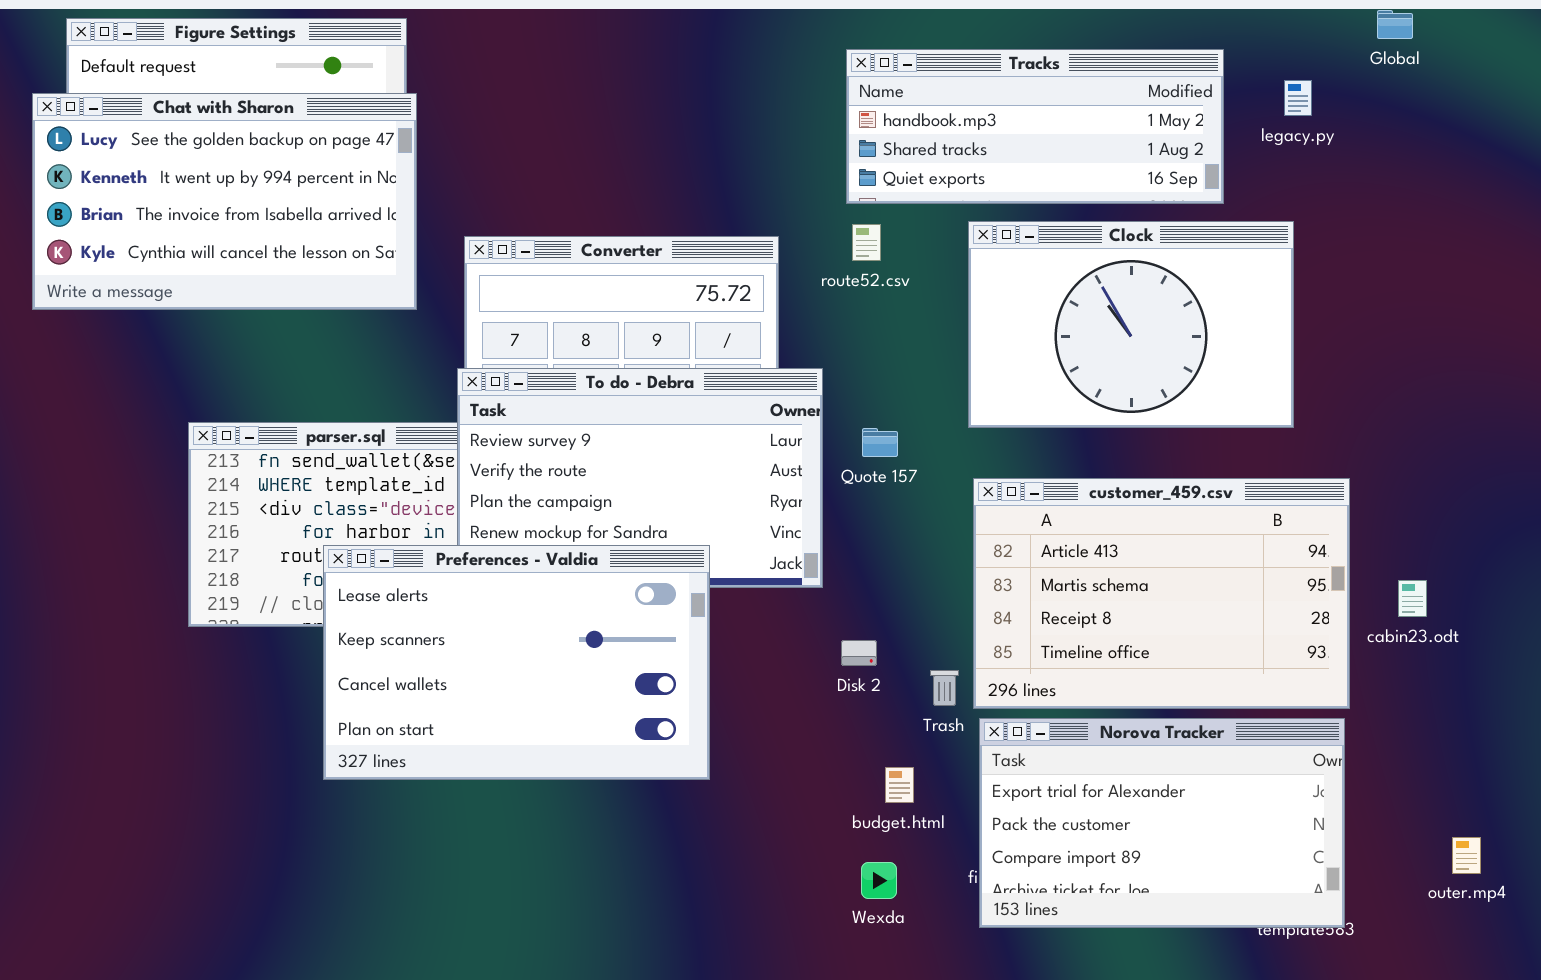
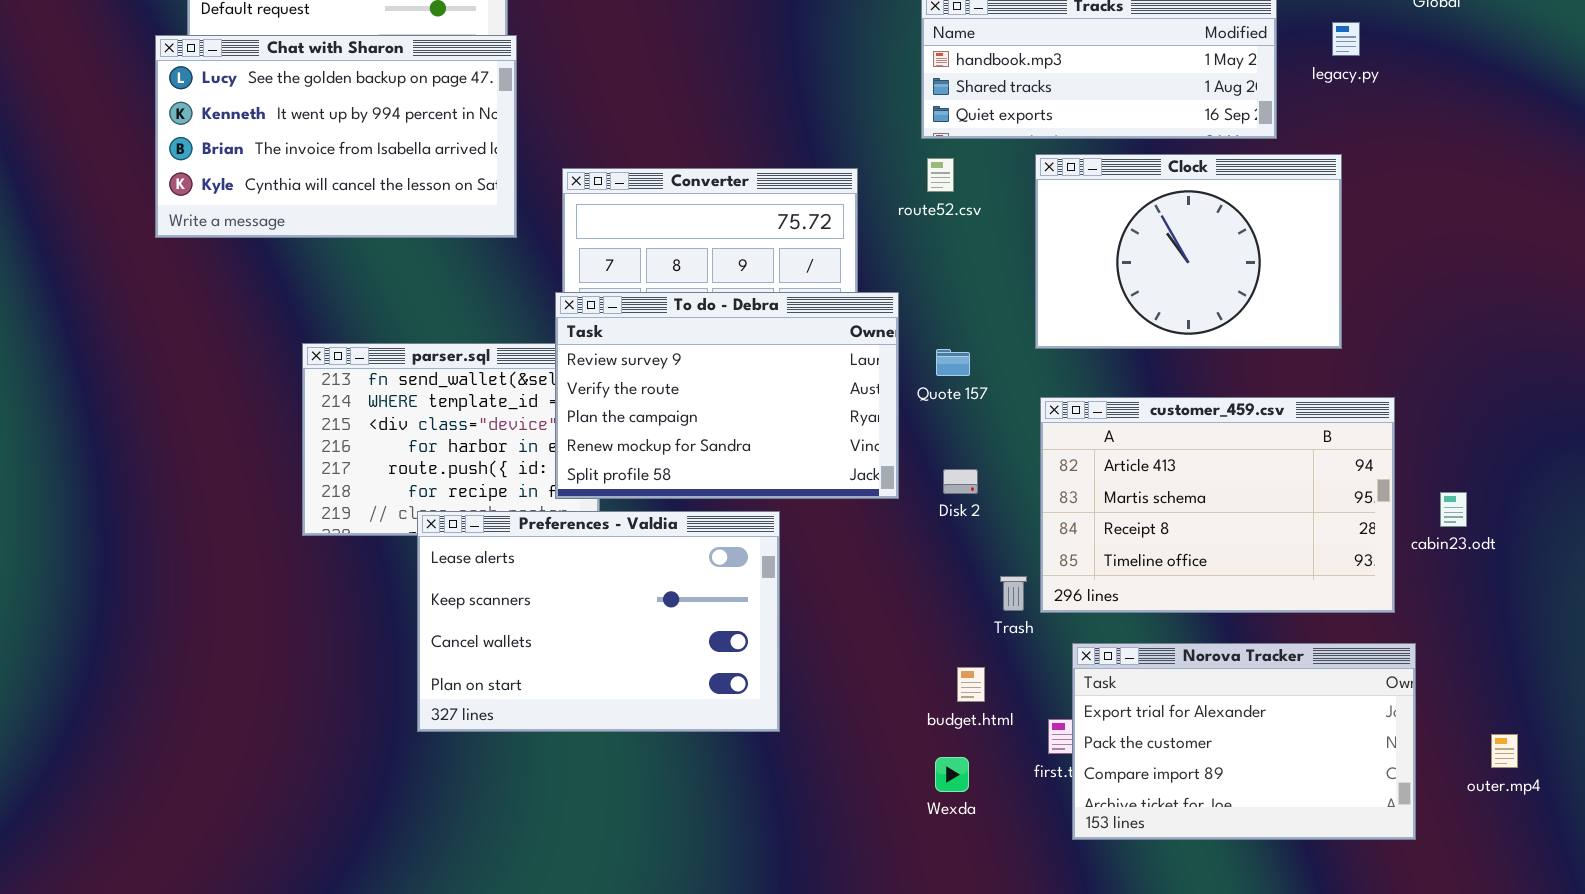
Preferences - Valdia: [323,545,710,780] -> [417,511,780,732], moved
Disk 2: [841,640,877,666] -> [943,469,978,494], moved
Norova Tracker: [979,718,1345,928] -> [1072,643,1416,840], moved

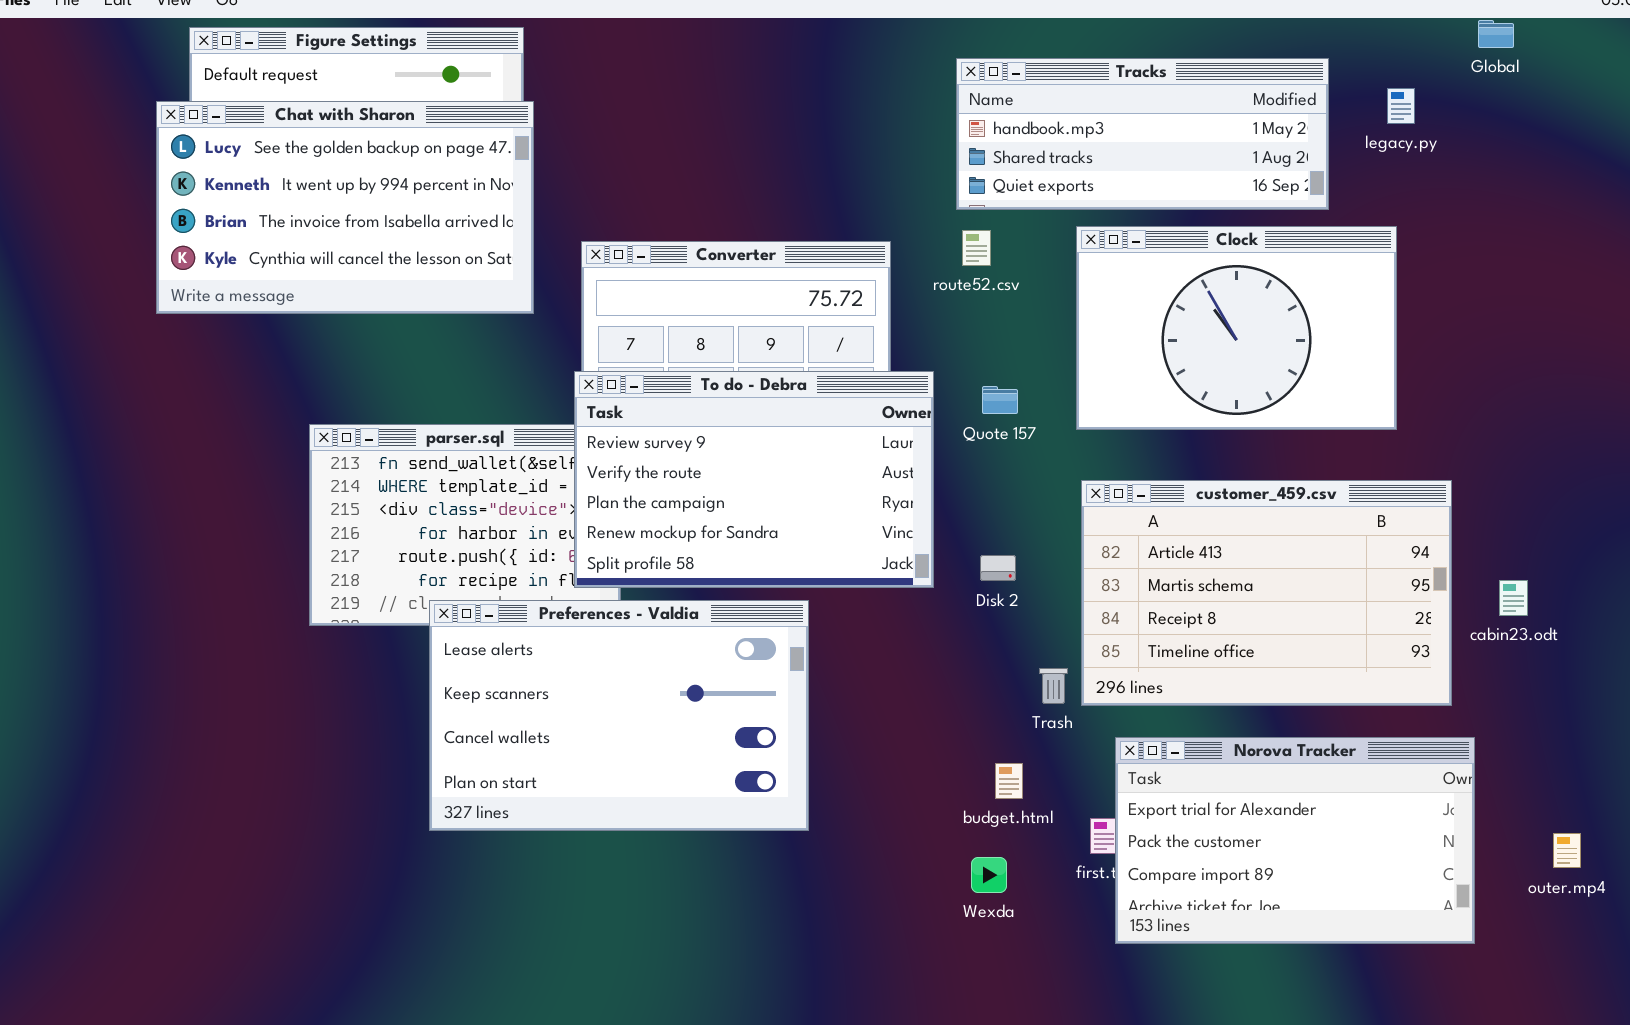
Quote 157: [936,349,970,376] -> [982,386,1018,414], moved

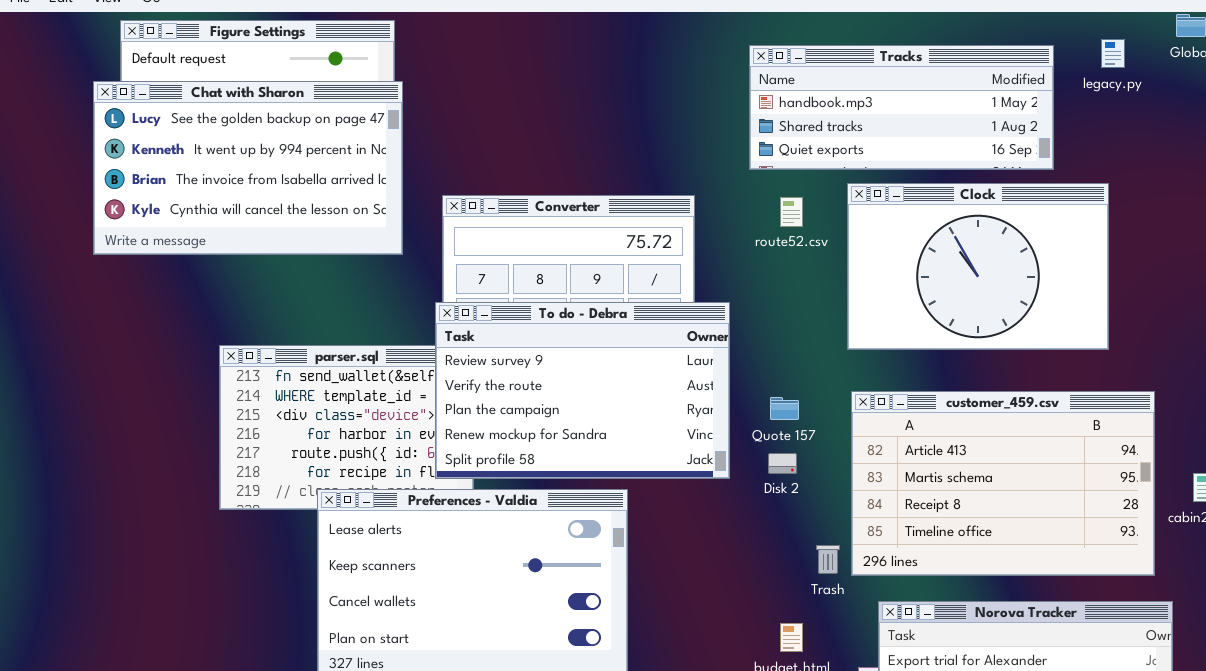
legacy.py: [1387,88,1415,124] -> [1101,39,1125,68], moved
route52.csv: [962,230,991,266] -> [780,197,803,227], moved
Quote 157: [982,386,1018,414] -> [770,397,799,420], moved

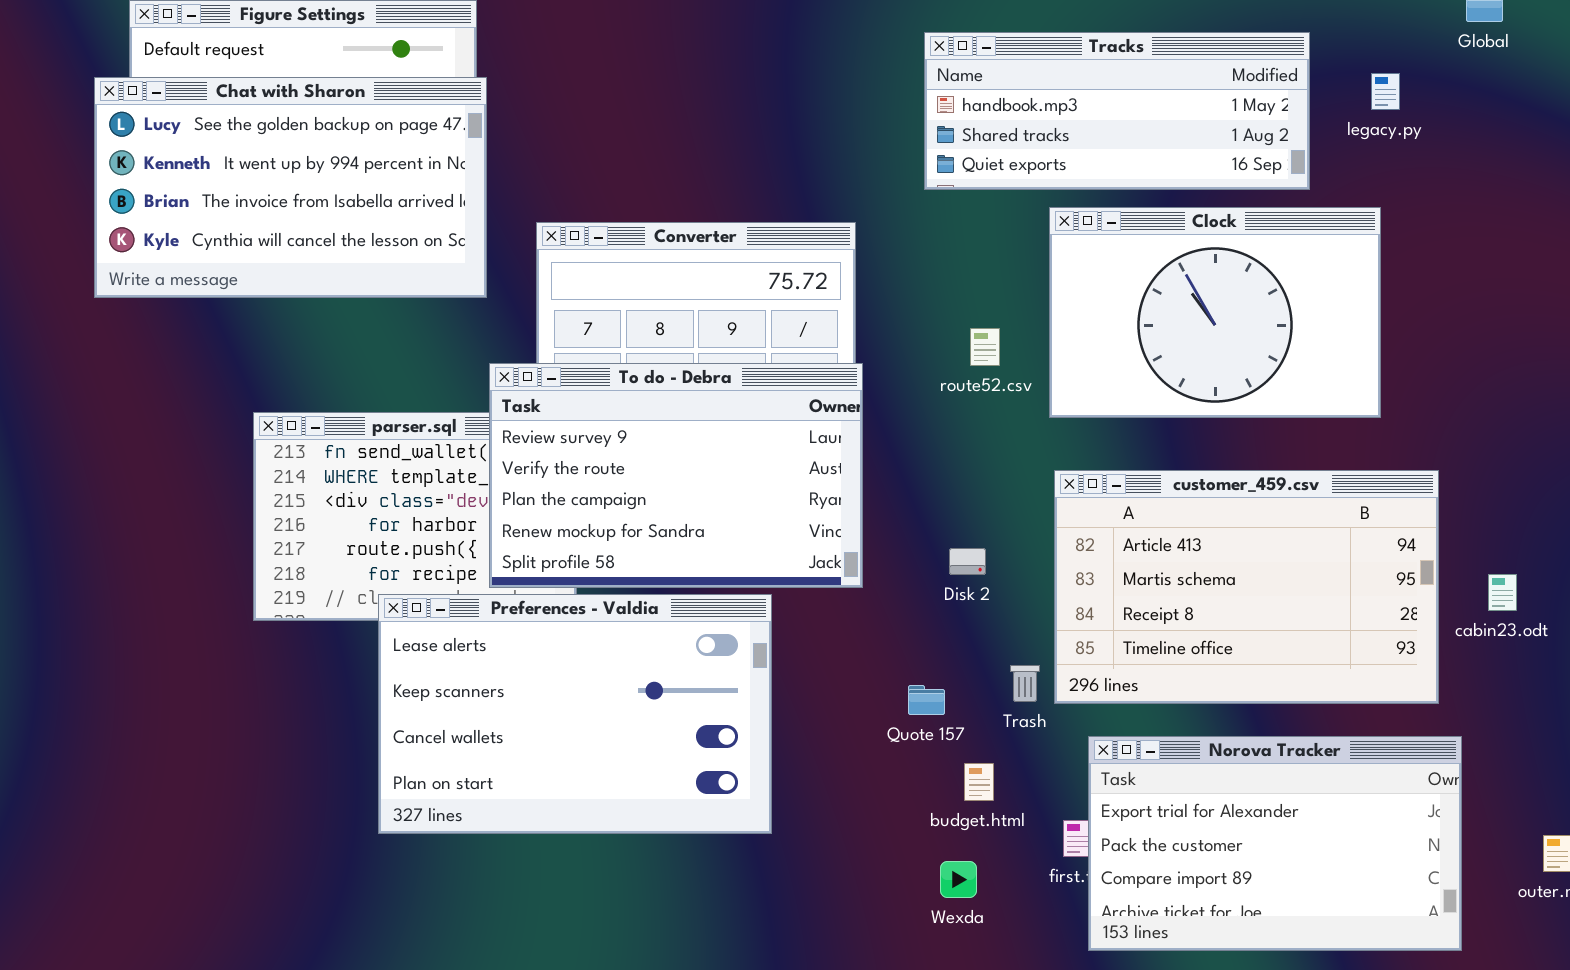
legacy.py: [1101,39,1125,68] -> [1371,73,1400,110], moved
route52.csv: [780,197,803,227] -> [970,328,1000,366], moved
To do - Debra: [435,302,730,479] -> [489,363,863,588], moved
Quote 157: [770,397,799,420] -> [908,685,945,715], moved

